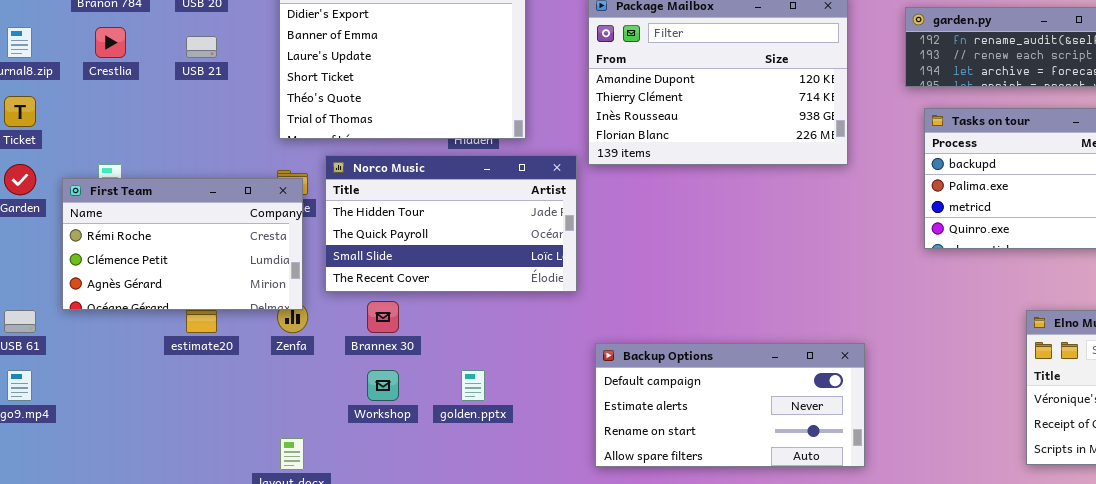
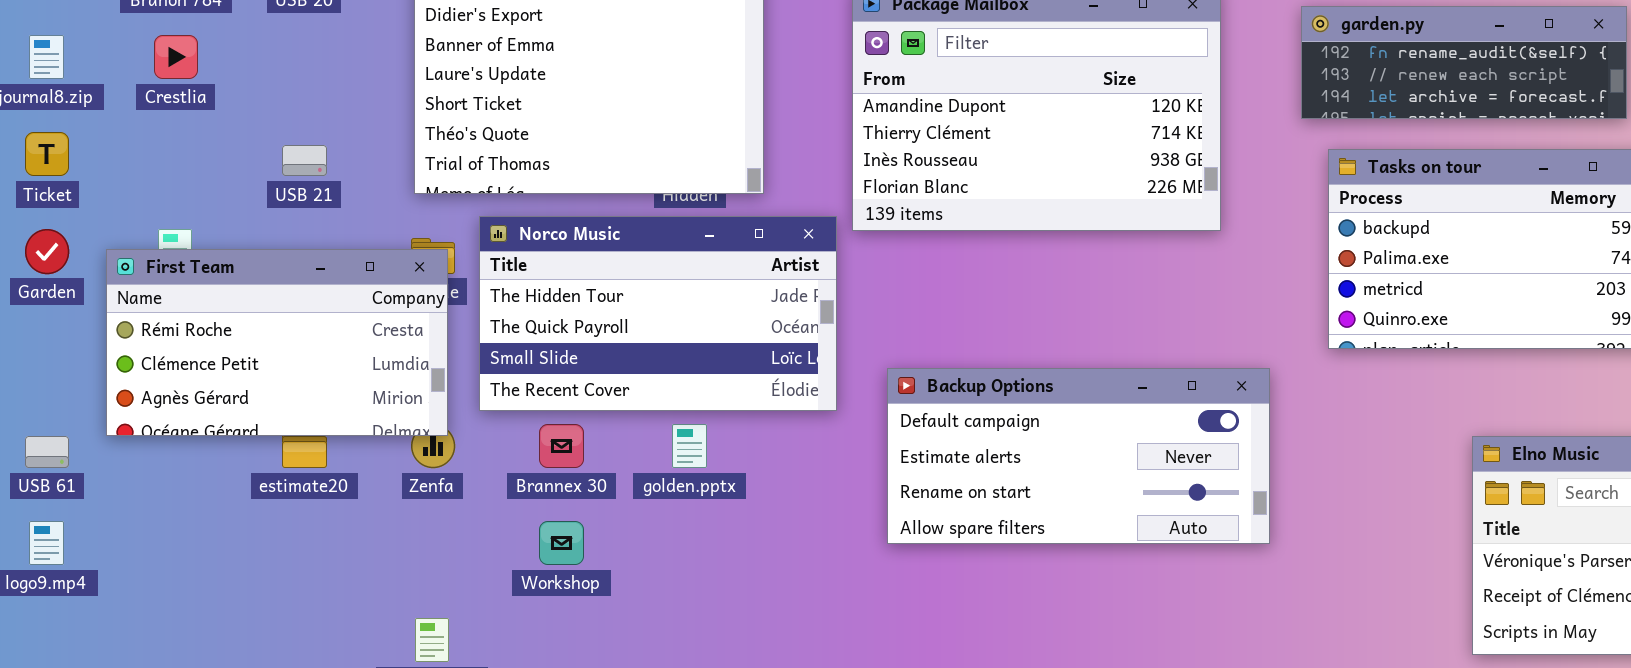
USB 21: [186,36,217,58] -> [282,145,327,176], moved
Backup Options: [595,343,865,467] -> [887,368,1270,544], moved
golden.pptx: [461,370,485,401] -> [672,424,707,468], moved

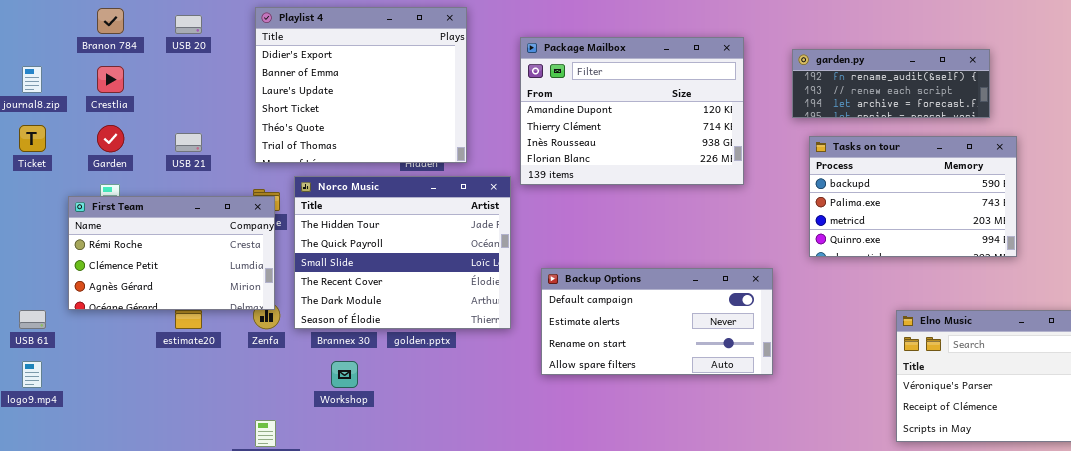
Norco Music: [479,216,837,411] -> [294,176,511,329], resized
Garden: [25,229,69,274] -> [97,125,124,152], moved

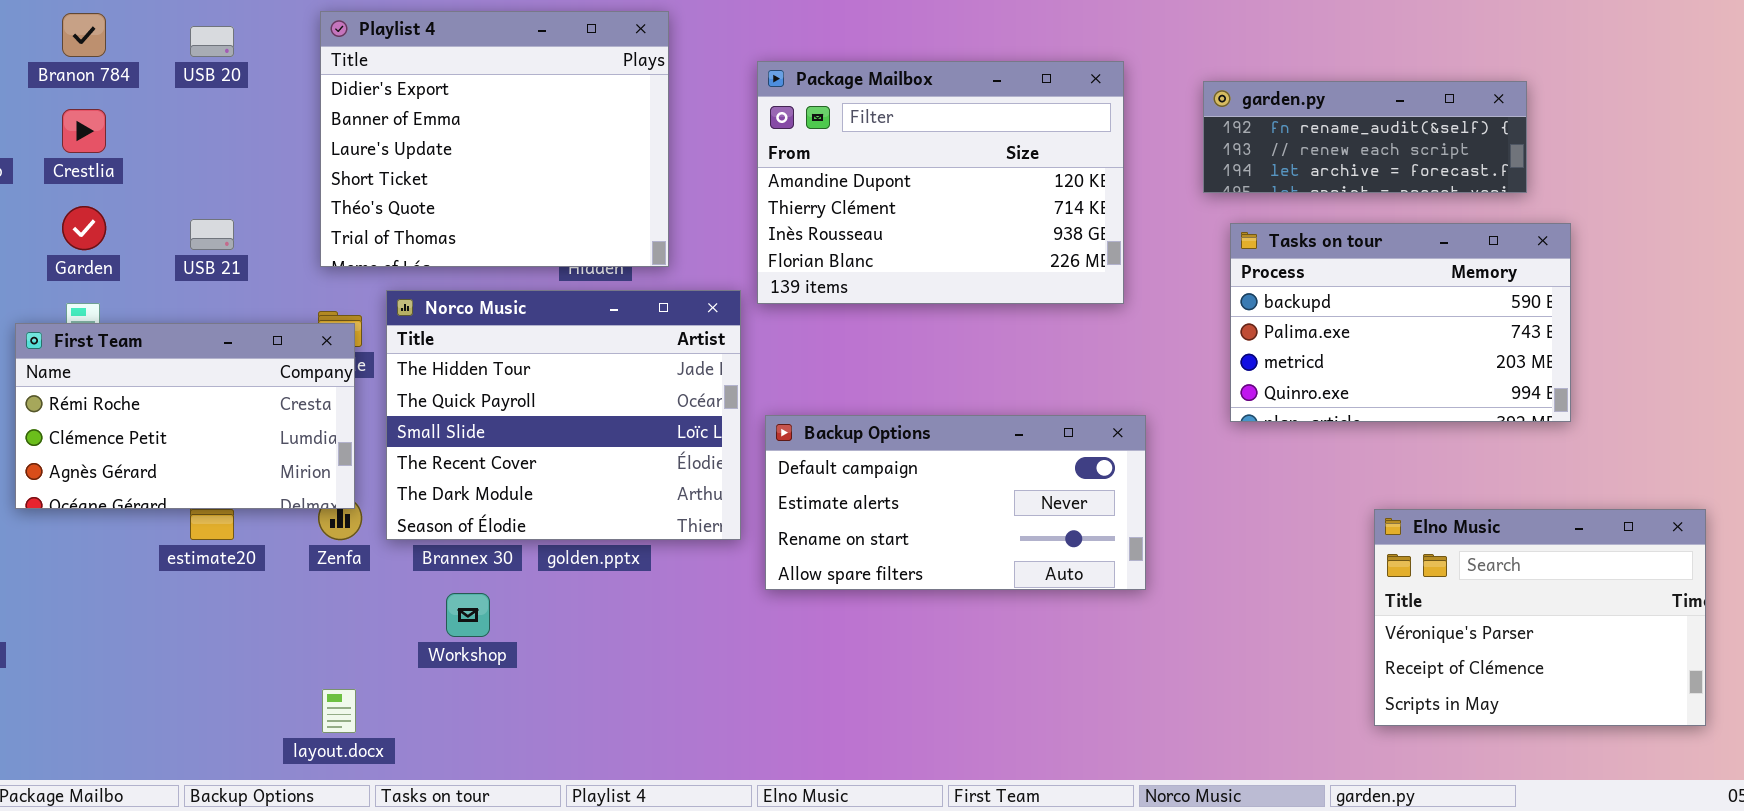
Backup Options: [541,268,773,375] -> [765,415,1146,590], moved

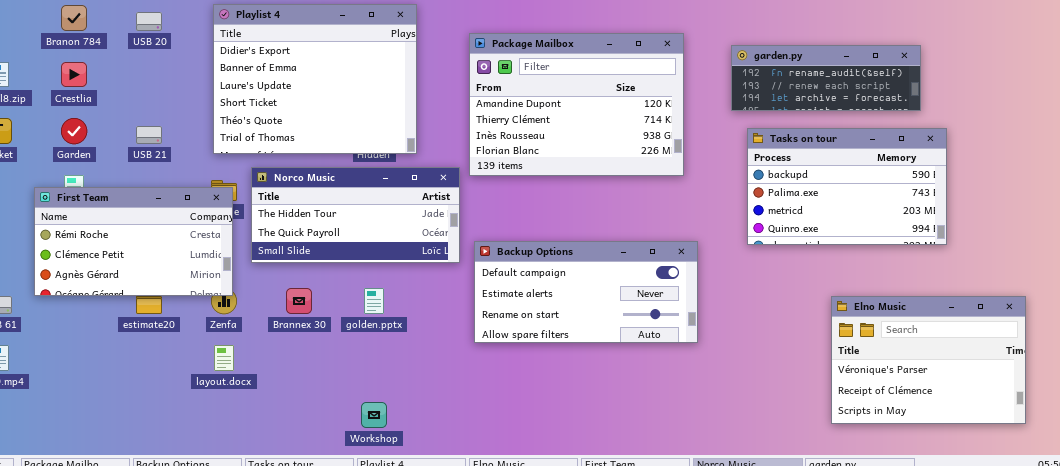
Norco Music: [386,290,741,540] -> [251,167,460,263], resized
Workshop: [446,593,490,637] -> [361,402,387,428], moved
layout.docx: [322,689,356,733] -> [214,345,234,371], moved

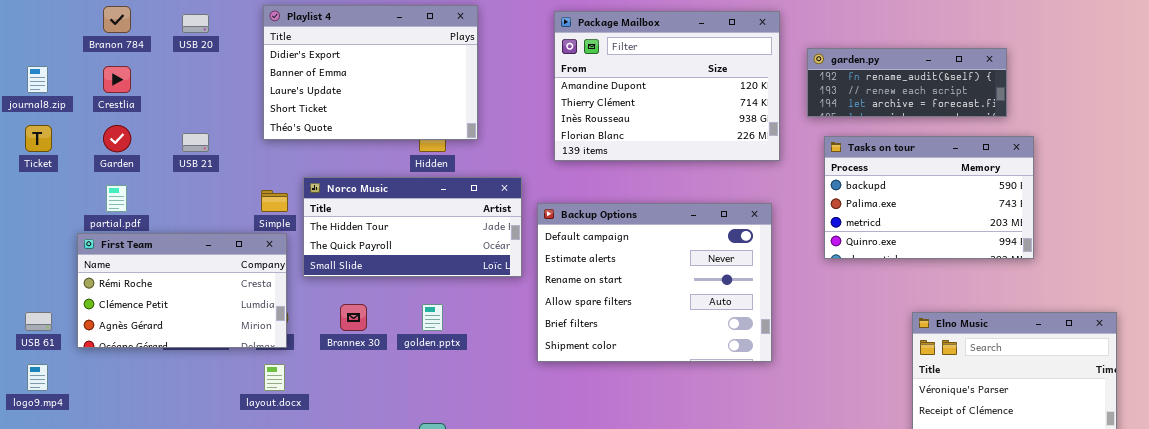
Playlist 4: [213,4,417,154] -> [263,5,478,140], resized
Package Mailbox: [469,33,684,176] -> [554,11,780,161], moved
First Team: [34,187,233,296] -> [77,233,287,348], moved
Backup Options: [474,241,698,343] -> [537,203,772,362], resized

